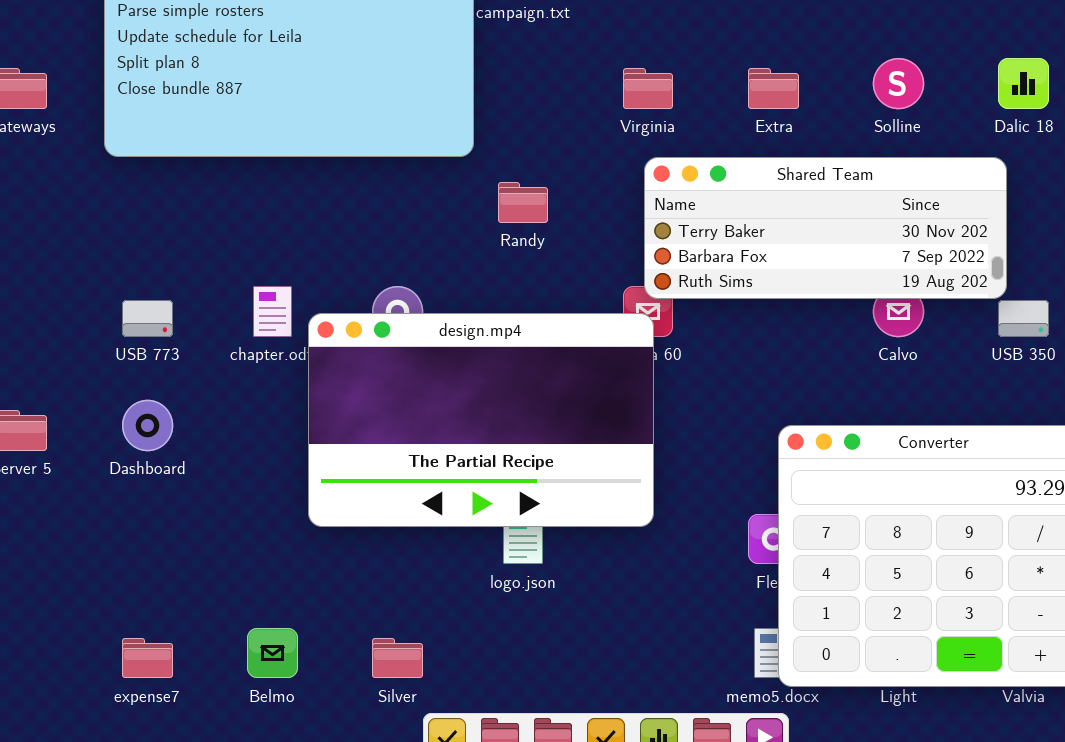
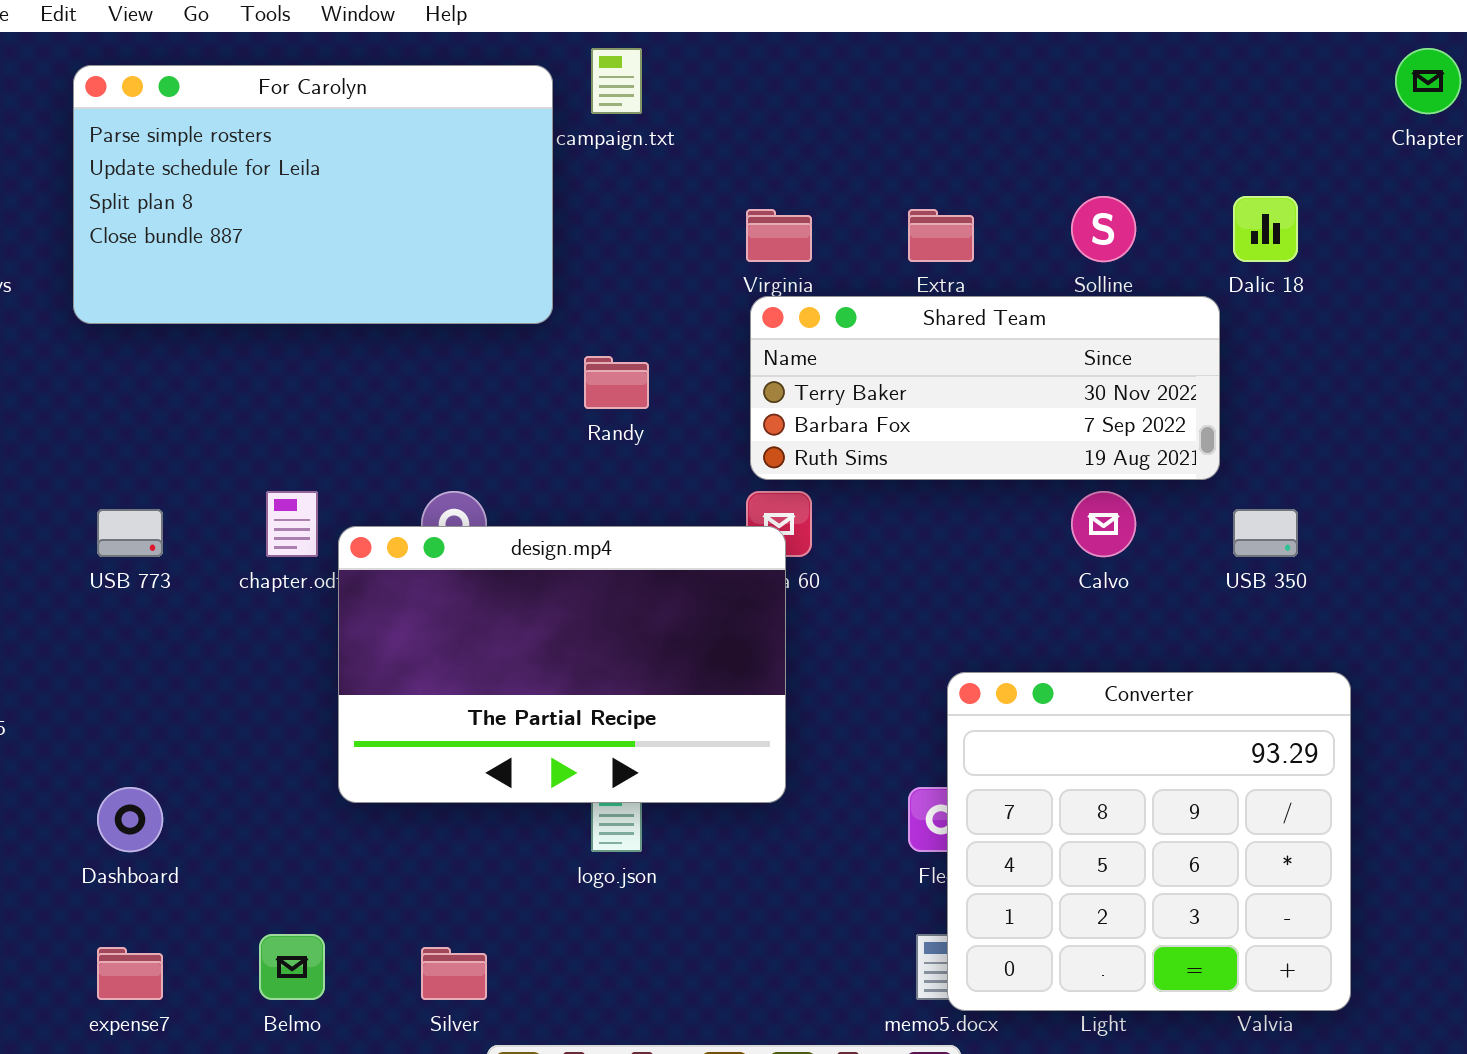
Shared Team: [644,157,1007,299] -> [750,296,1220,480], moved
Dashboard: [122,400,173,451] -> [97,787,163,852], moved

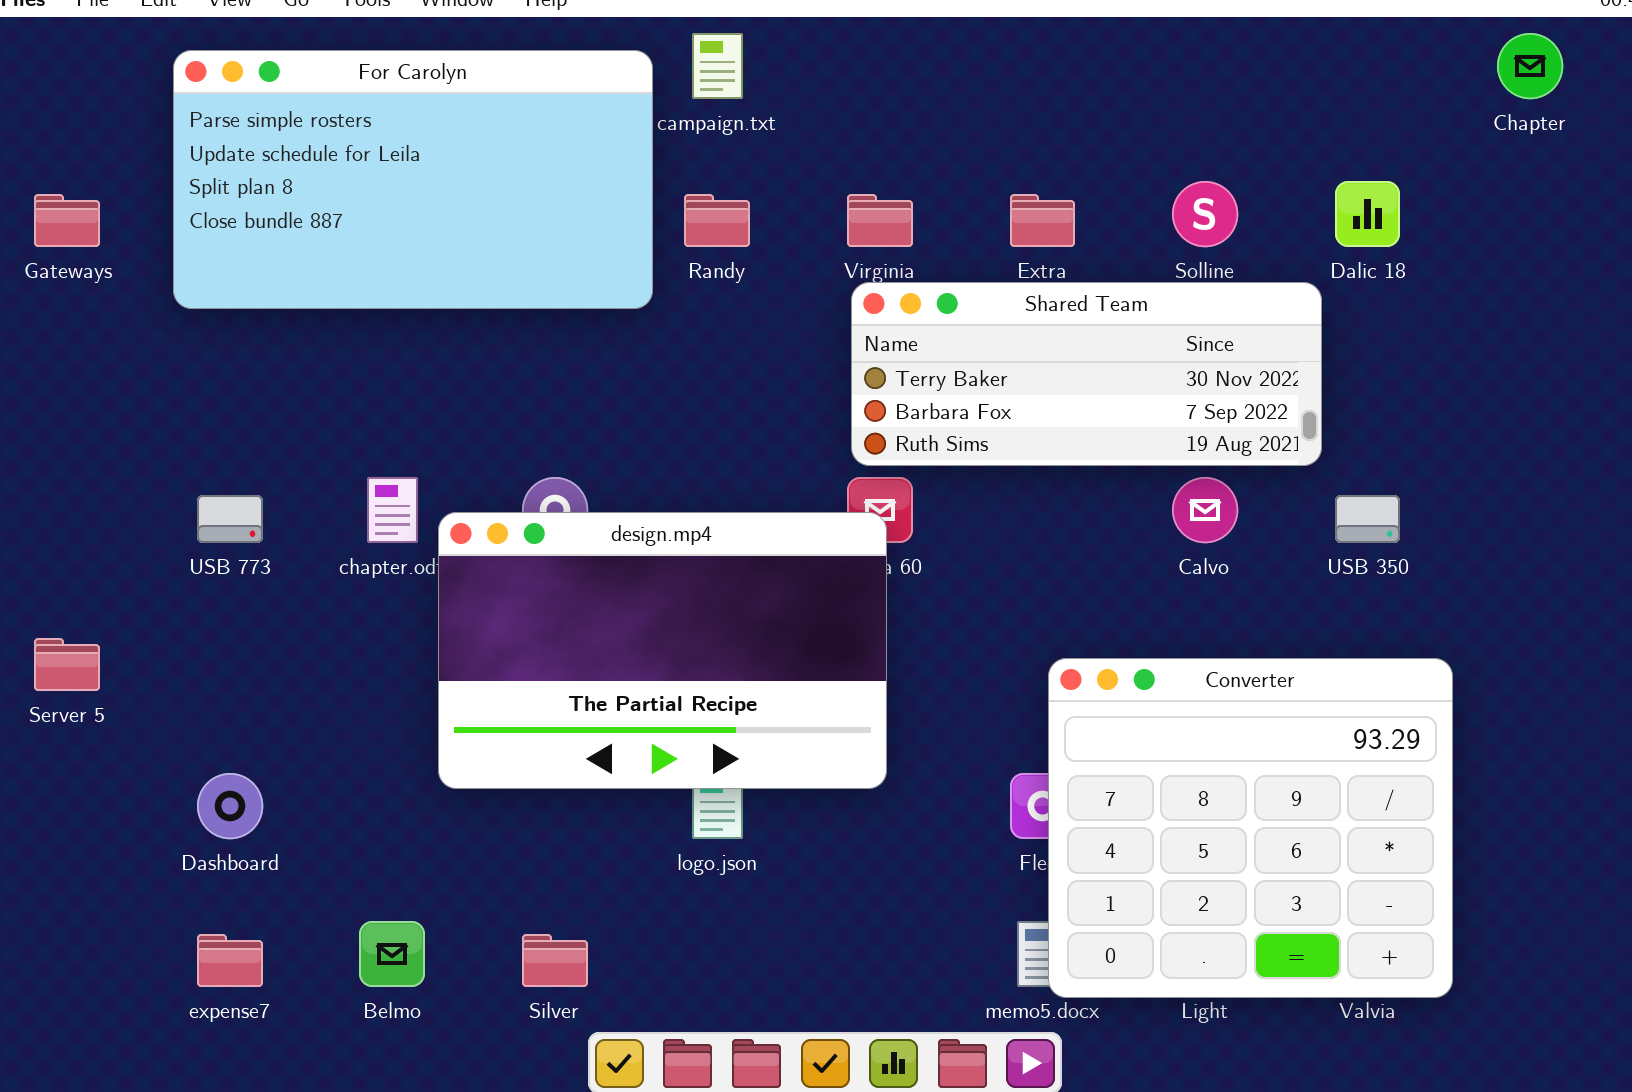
Randy: [584,356,649,409] -> [684,194,750,247], moved

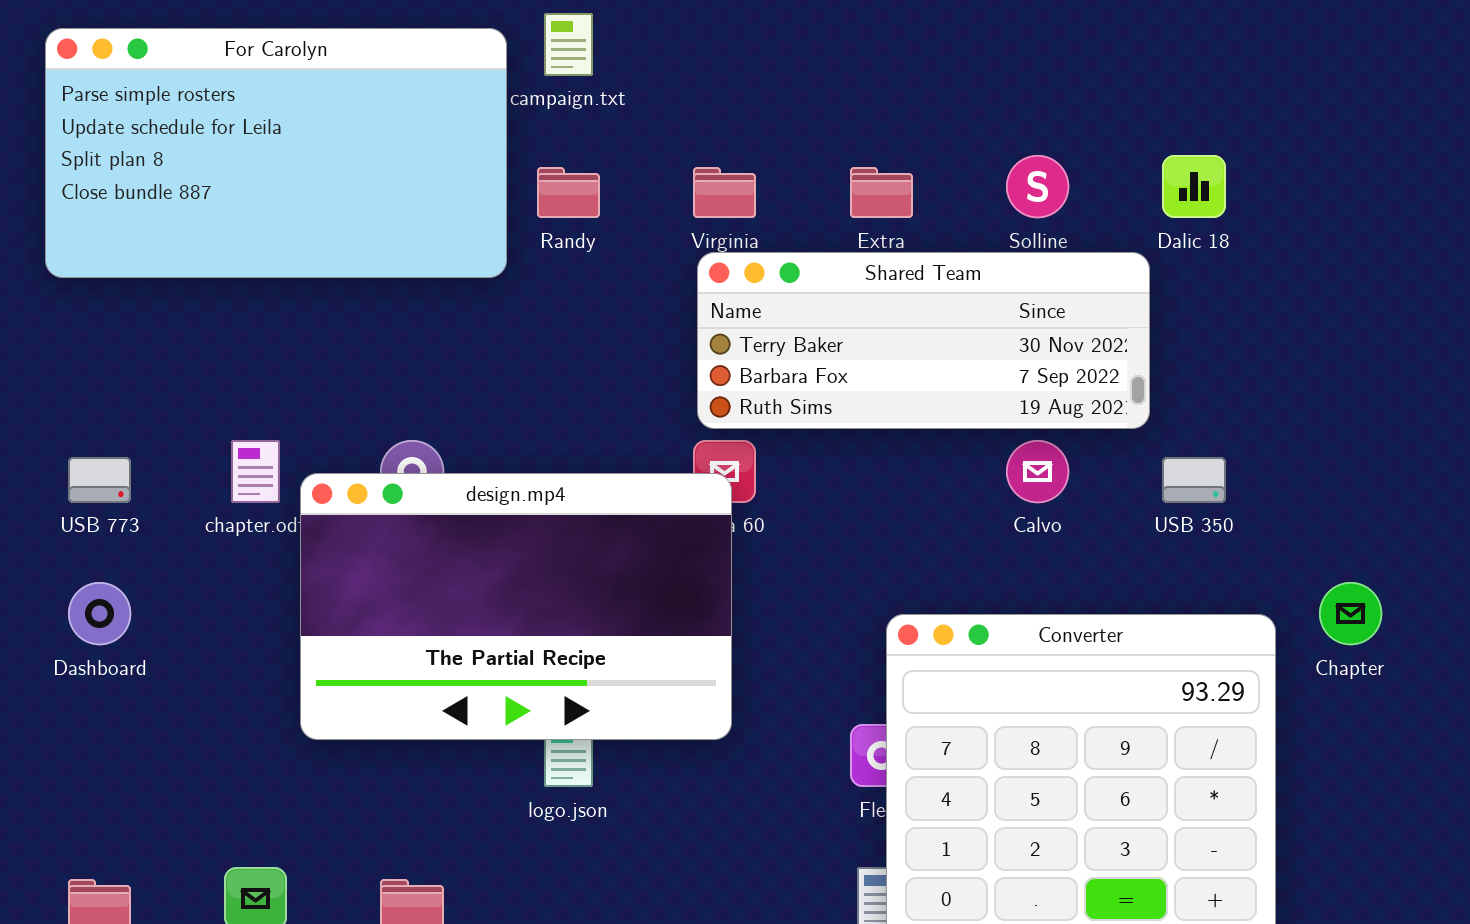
Chapter: [1497,33,1563,99] -> [1319,582,1382,645], moved
Dashboard: [197,773,263,839] -> [68,582,131,645], moved

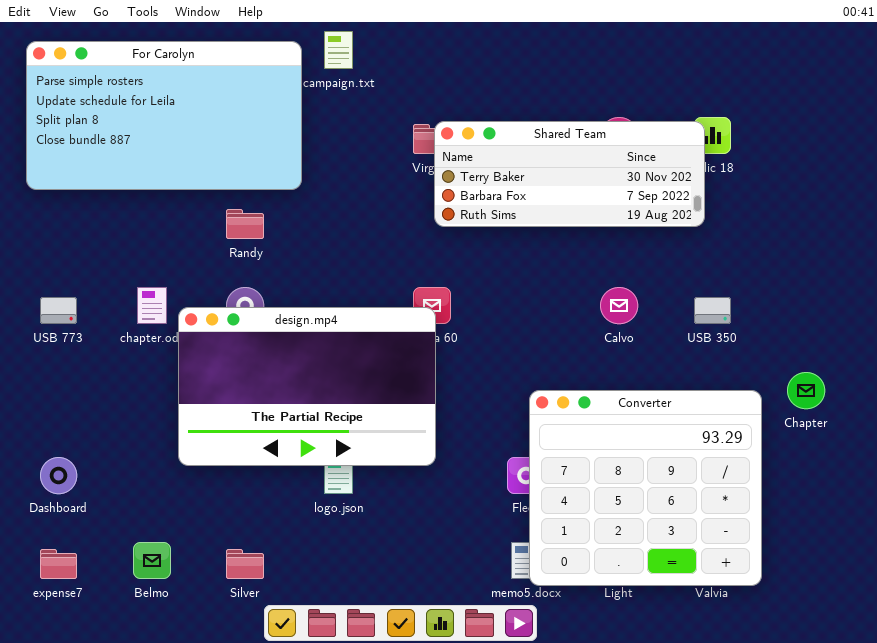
Randy: [537,167,600,218] -> [226,209,264,239], moved
Shared Team: [697,252,1150,429] -> [434,121,705,227], moved
Dashboard: [68,582,131,645] -> [40,457,77,494], moved

